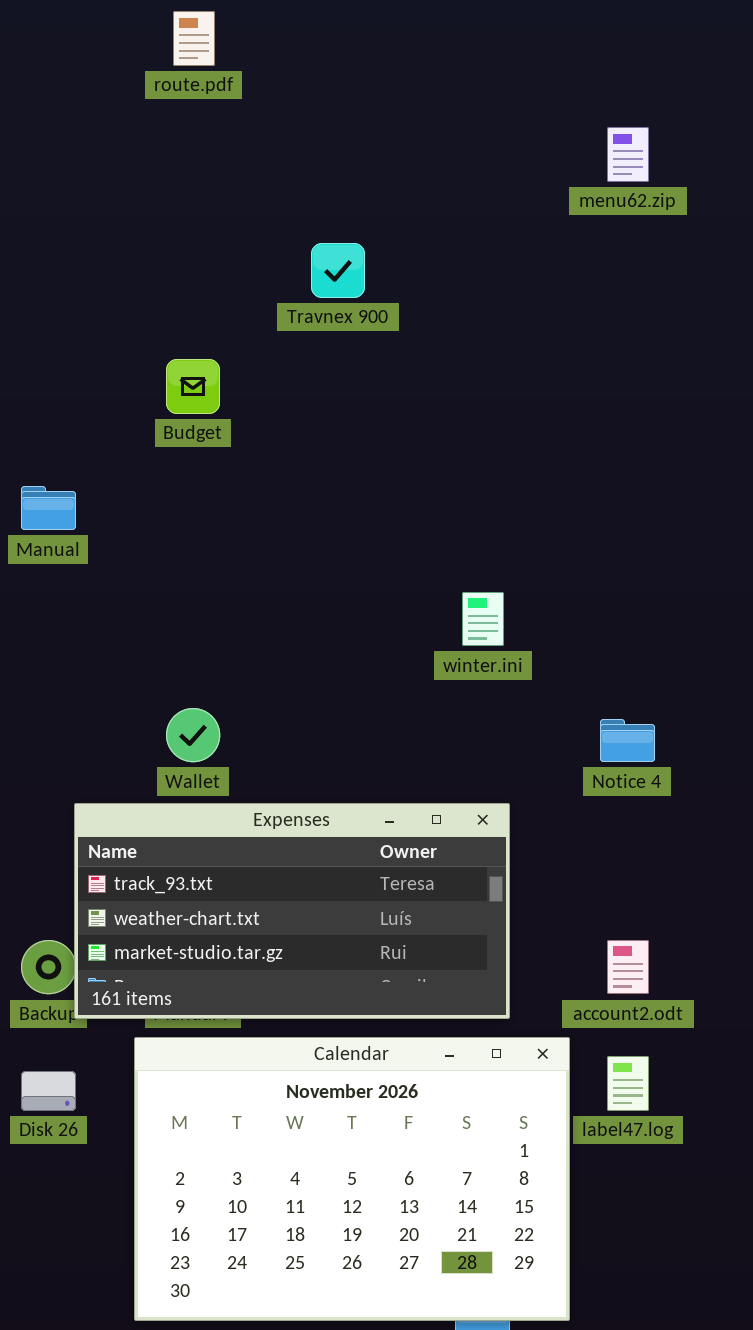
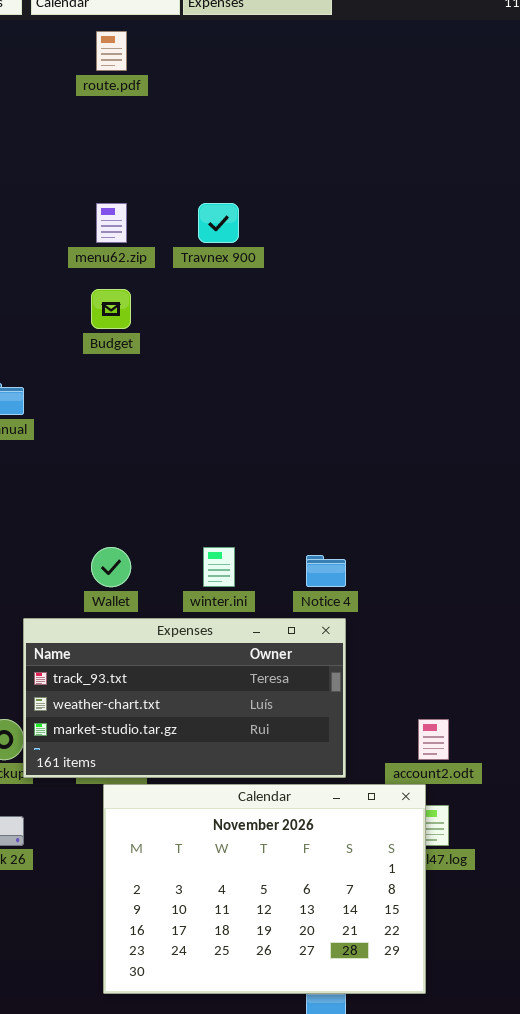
menu62.zip: [607,127,649,182] -> [96,203,127,243], moved
winter.ini: [462,592,504,646] -> [203,547,235,587], moved
Notice 4: [600,719,655,762] -> [306,555,346,587], moved
Calendar: [134,1037,570,1321] -> [103,784,426,994], moved

